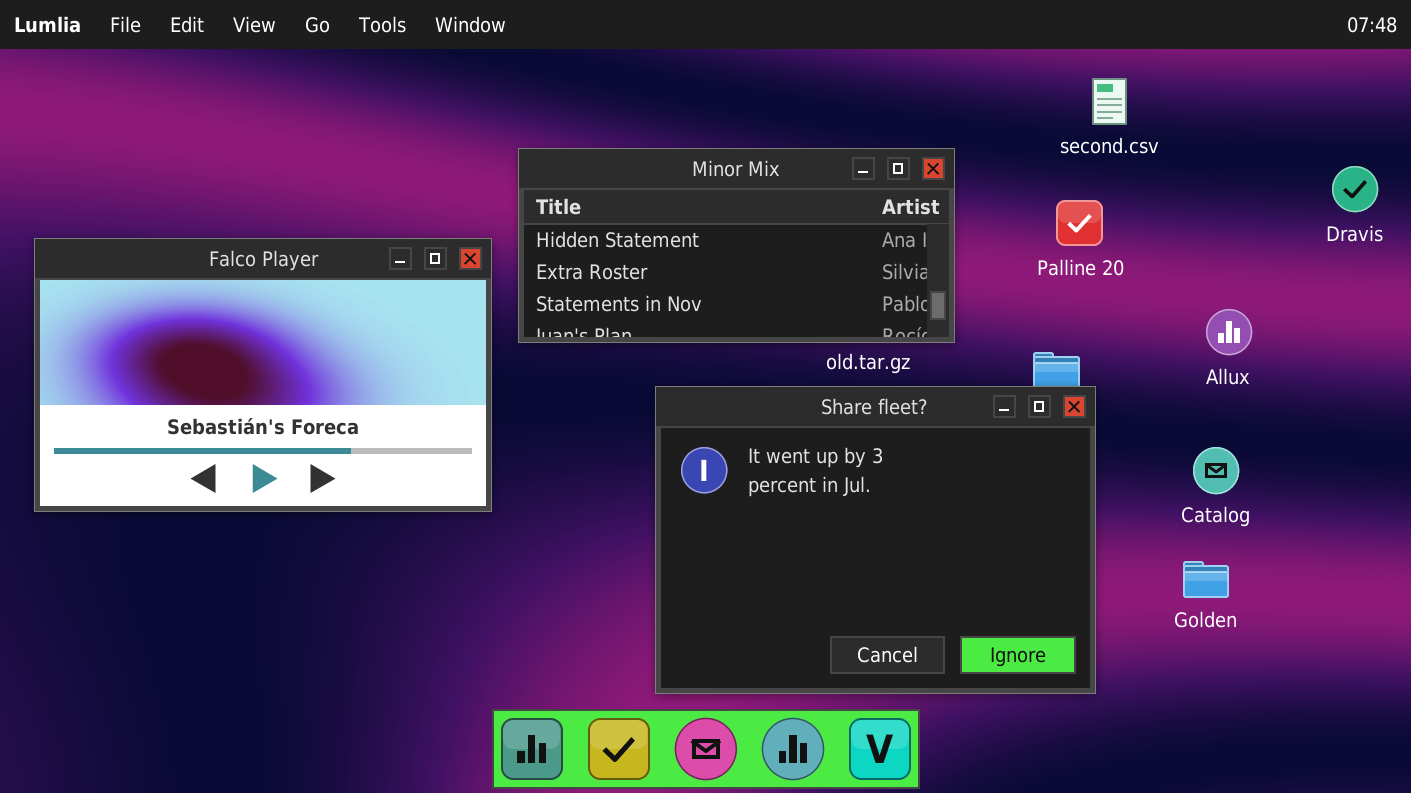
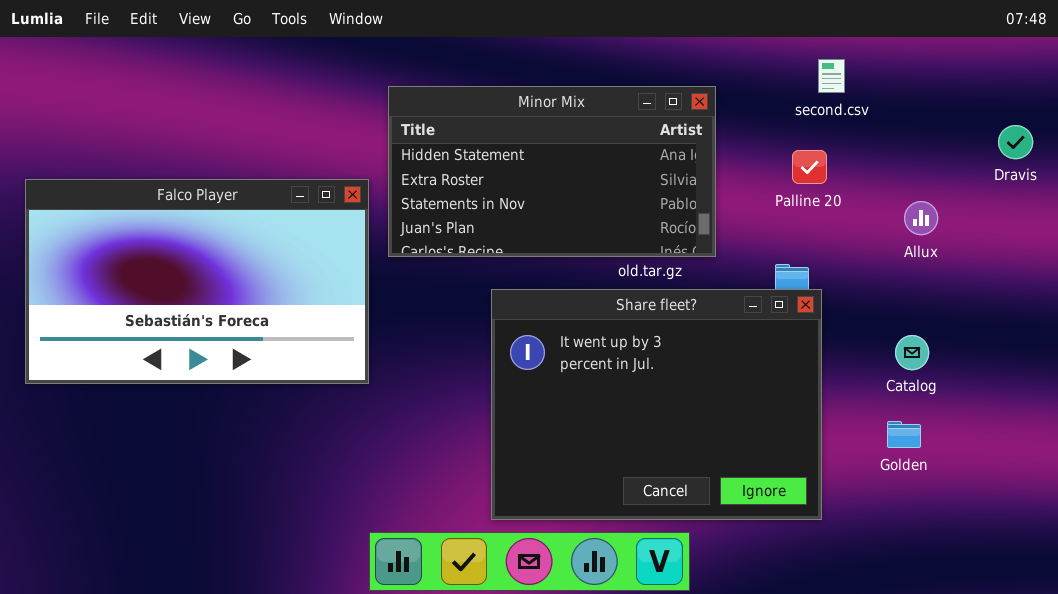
Minor Mix: [518,148,955,343] -> [388,86,716,257], resized
Allux: [1206,309,1252,355] -> [904,201,938,235], moved

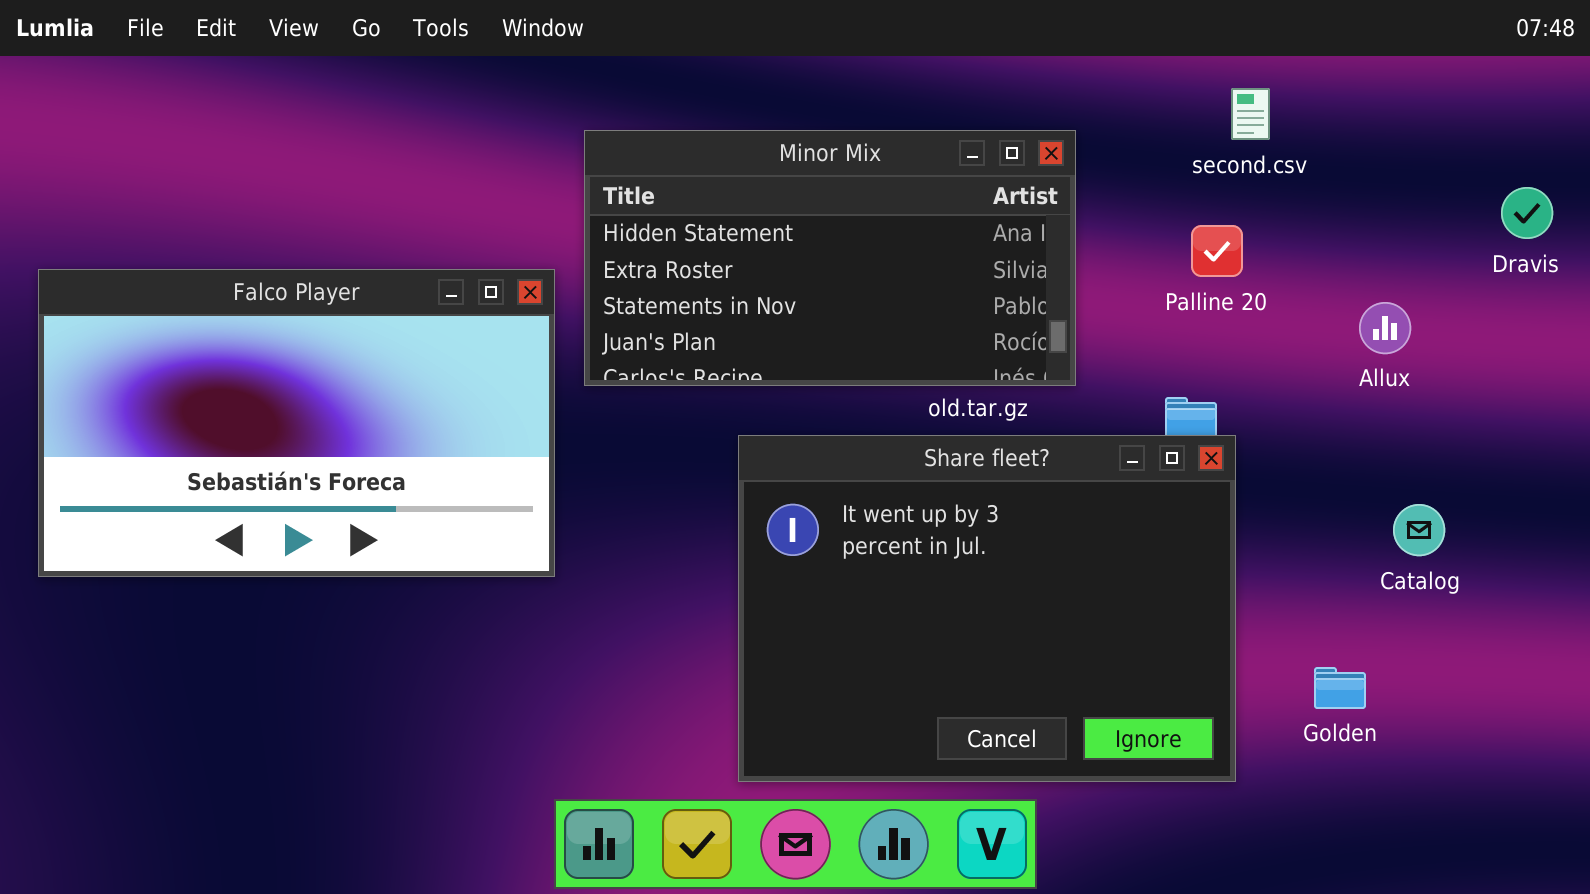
Catalog: [895,335,929,370] -> [1393,504,1445,556], moved
Golden: [887,421,921,448] -> [1314,667,1366,709], moved

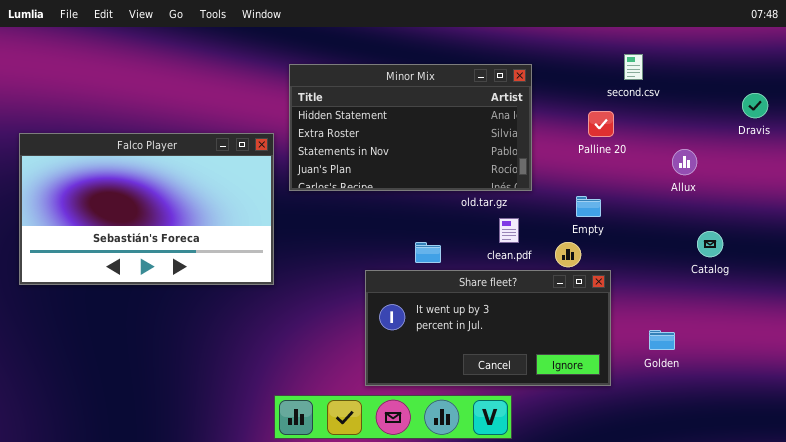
second.csv: [1231,88,1270,140] -> [624,54,643,80], moved
Share fleet?: [738,435,1236,782] -> [365,270,611,386], resized
Catalog: [1393,504,1445,556] -> [697,231,723,257], moved

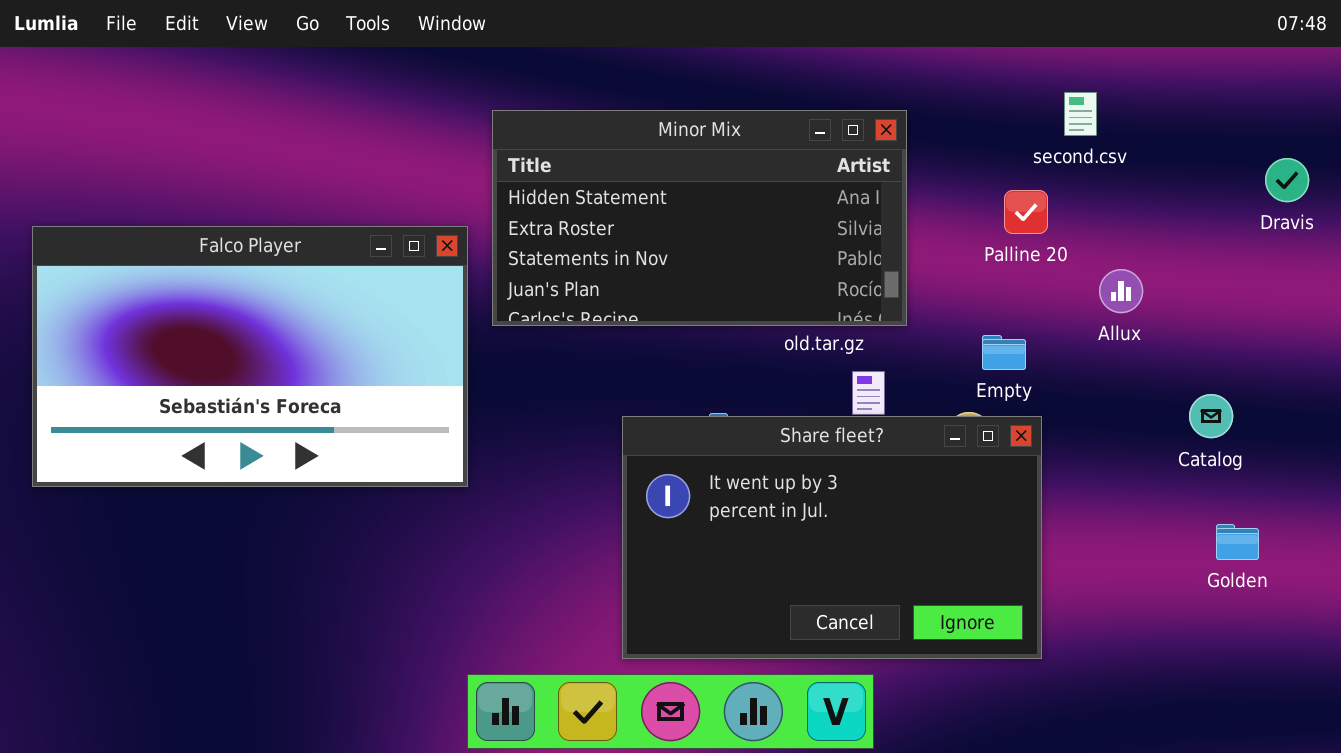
Allux: [672,149,697,175] -> [1099,269,1143,313], moved
Share fleet?: [365,270,611,386] -> [622,416,1042,659], resized
Golden: [649,330,675,350] -> [1216,524,1259,560], moved

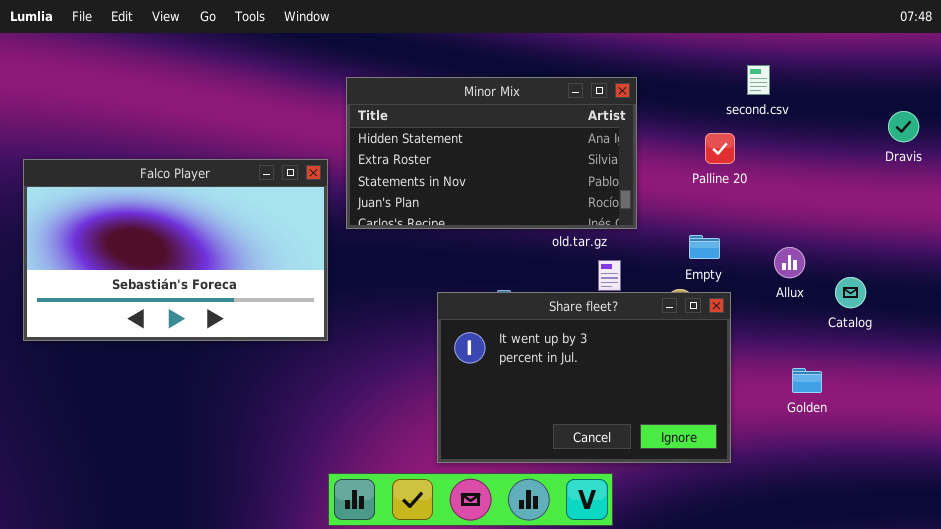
Allux: [1099,269,1143,313] -> [774,247,805,278], moved
Golden: [1216,524,1259,560] -> [792,368,822,393], moved

